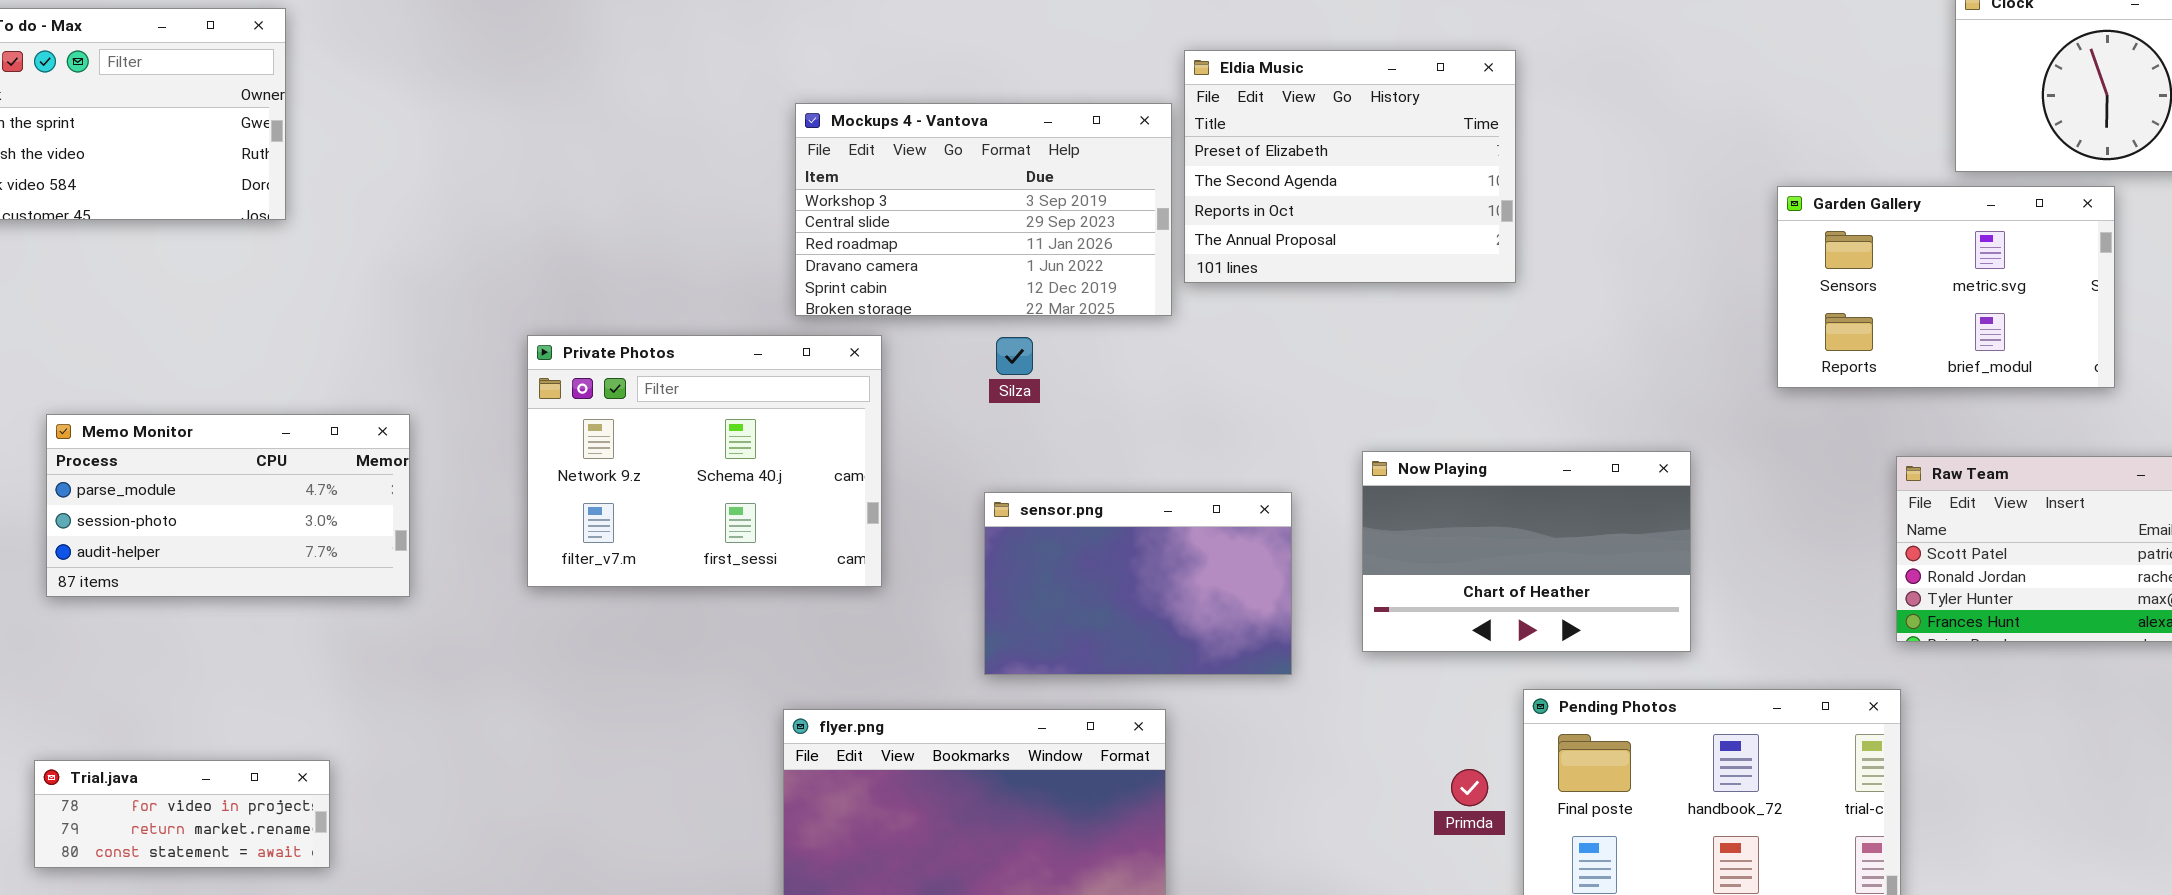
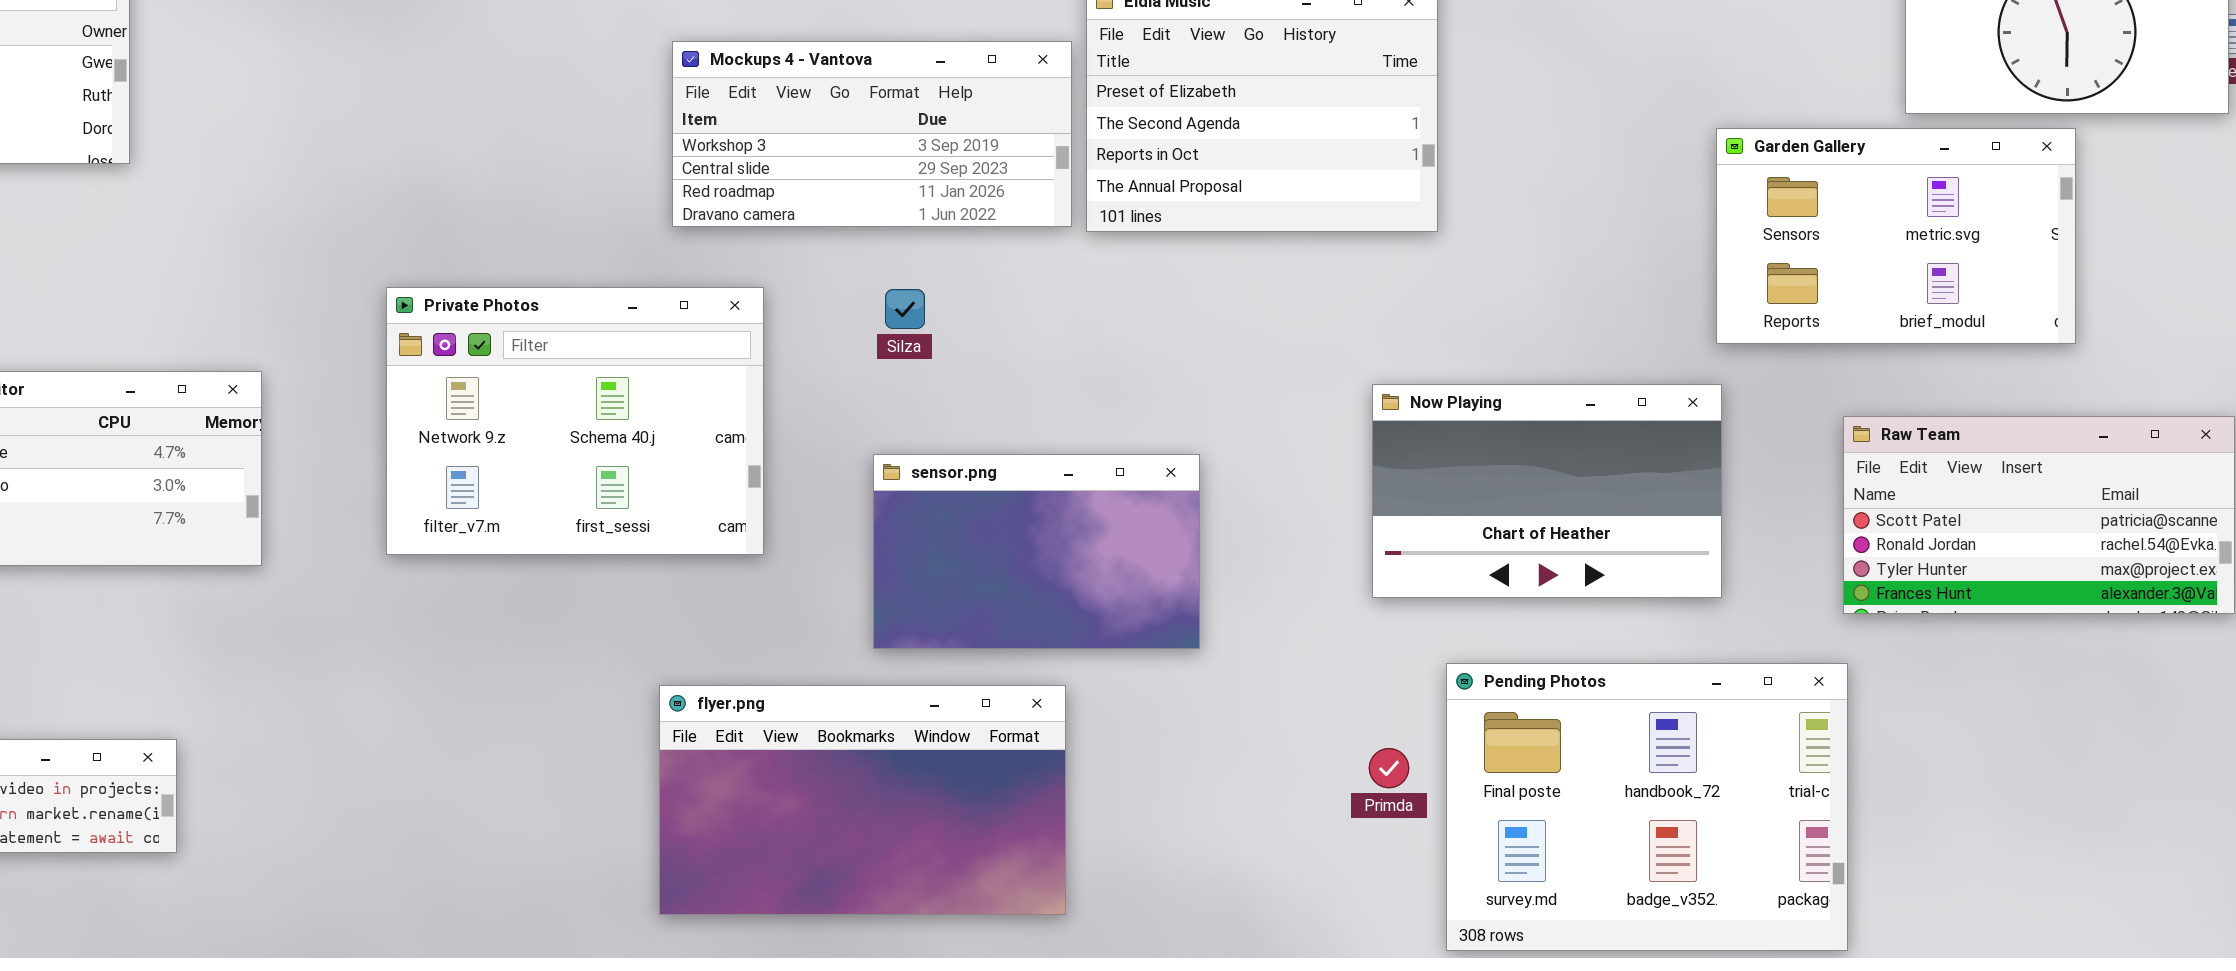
Mockups 4 - Vantova: [795,103,1172,316] -> [672,41,1072,227], resized
Now Playing: [1362,451,1691,652] -> [1372,384,1722,598], moved

